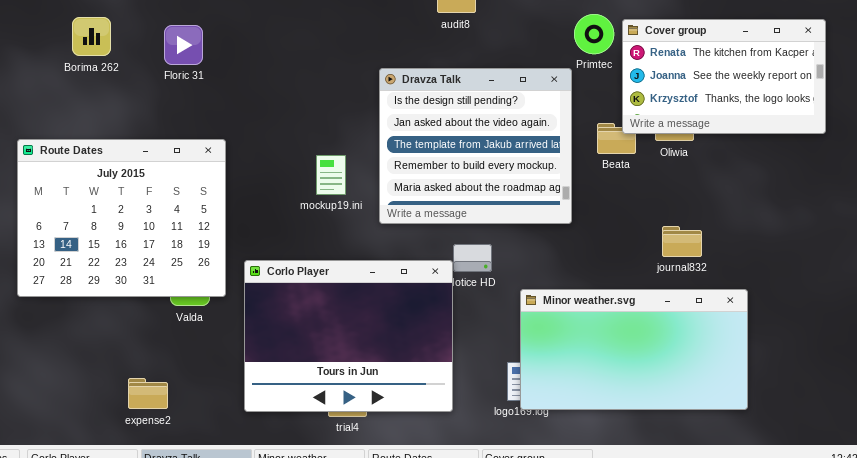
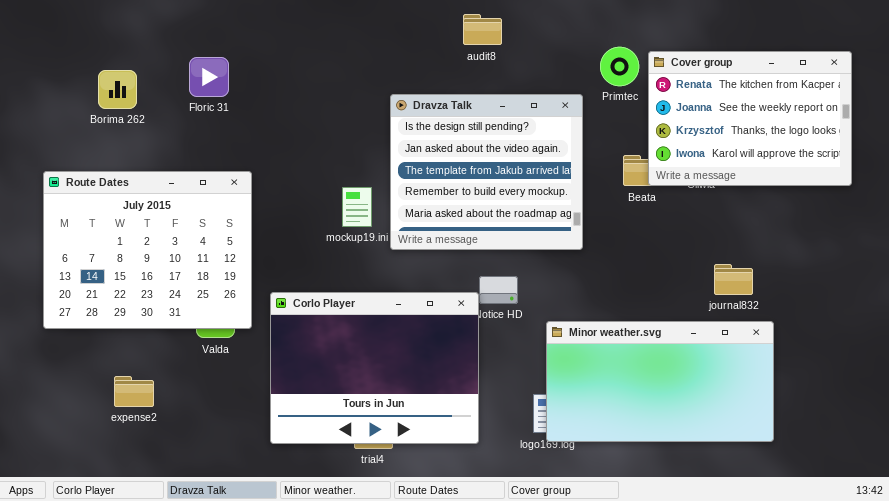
Borima 262: [72,17,111,56] -> [98,70,137,109], moved
Cover group: [622,19,826,134] -> [648,51,852,186], resized
Dravza Talk: [379,68,572,224] -> [390,94,583,250], moved
journal832: [662,226,702,257] -> [714,264,753,295], moved
expense2: [128,378,168,409] -> [114,376,154,407], moved

